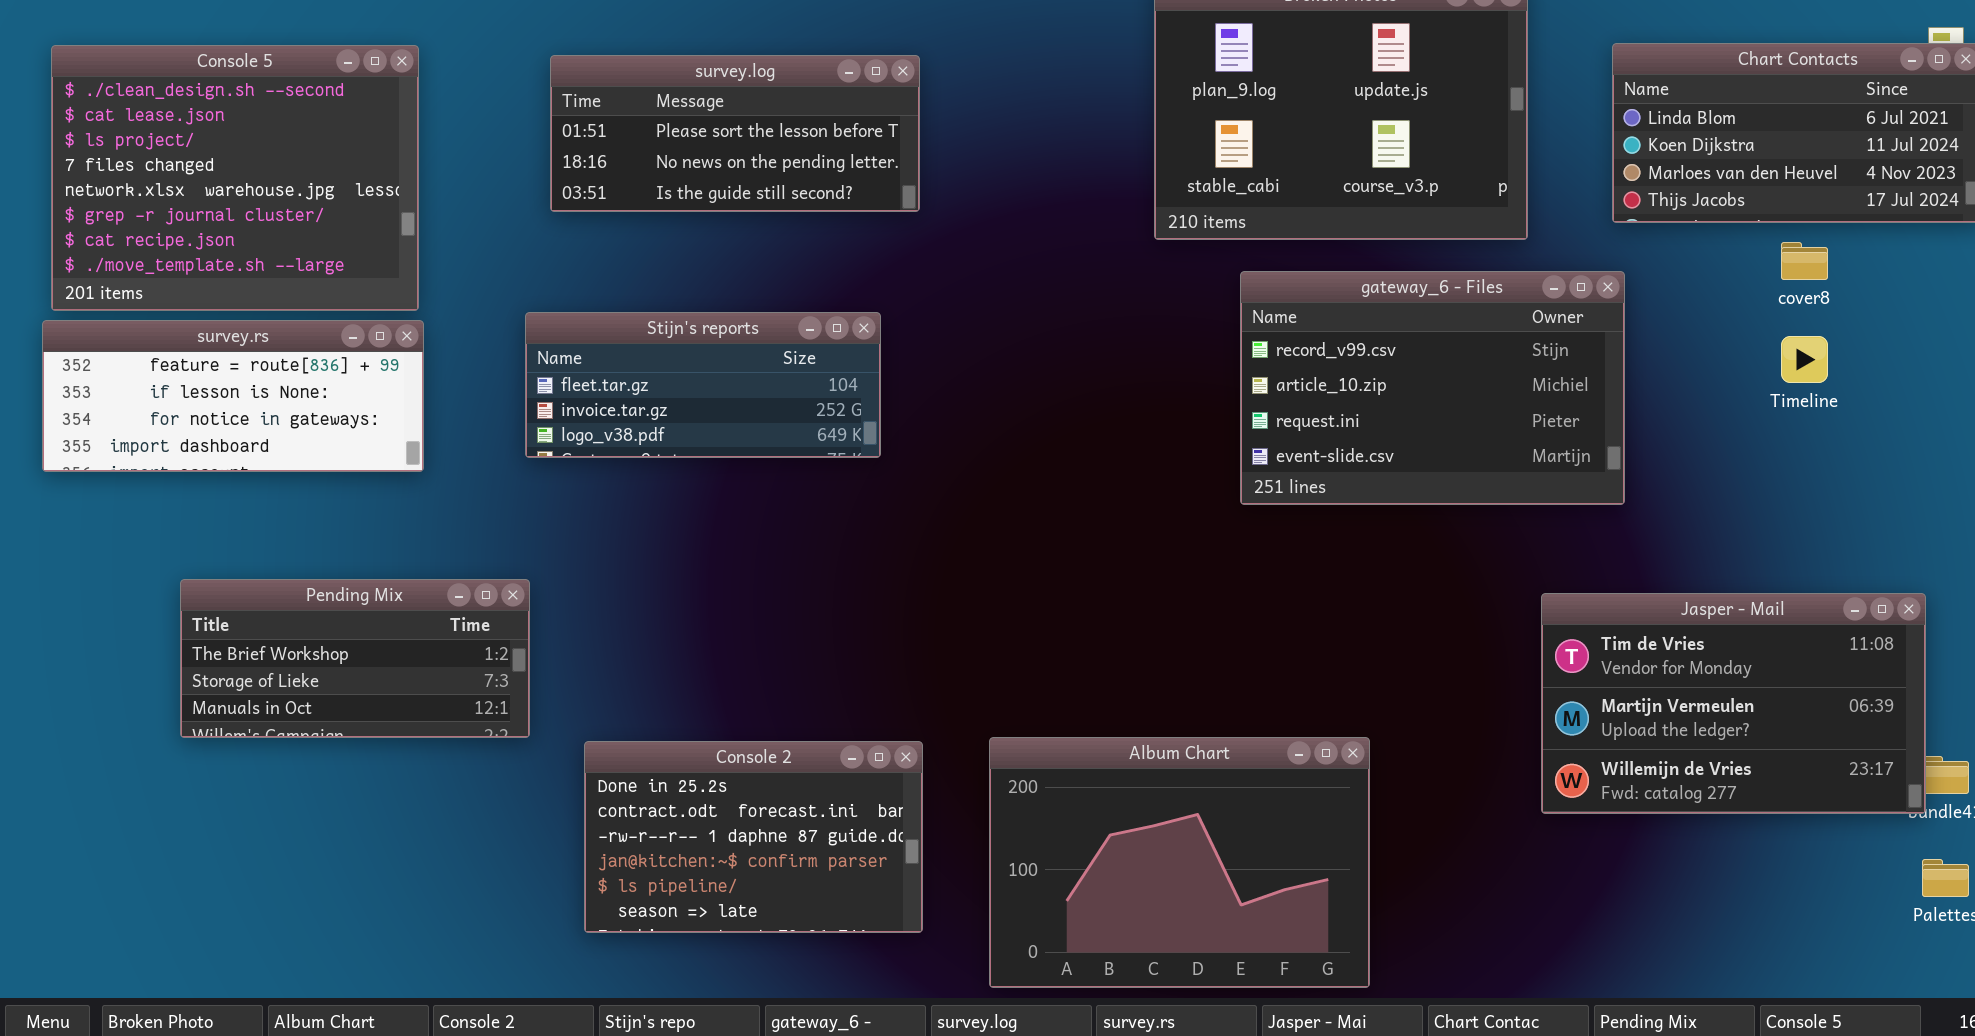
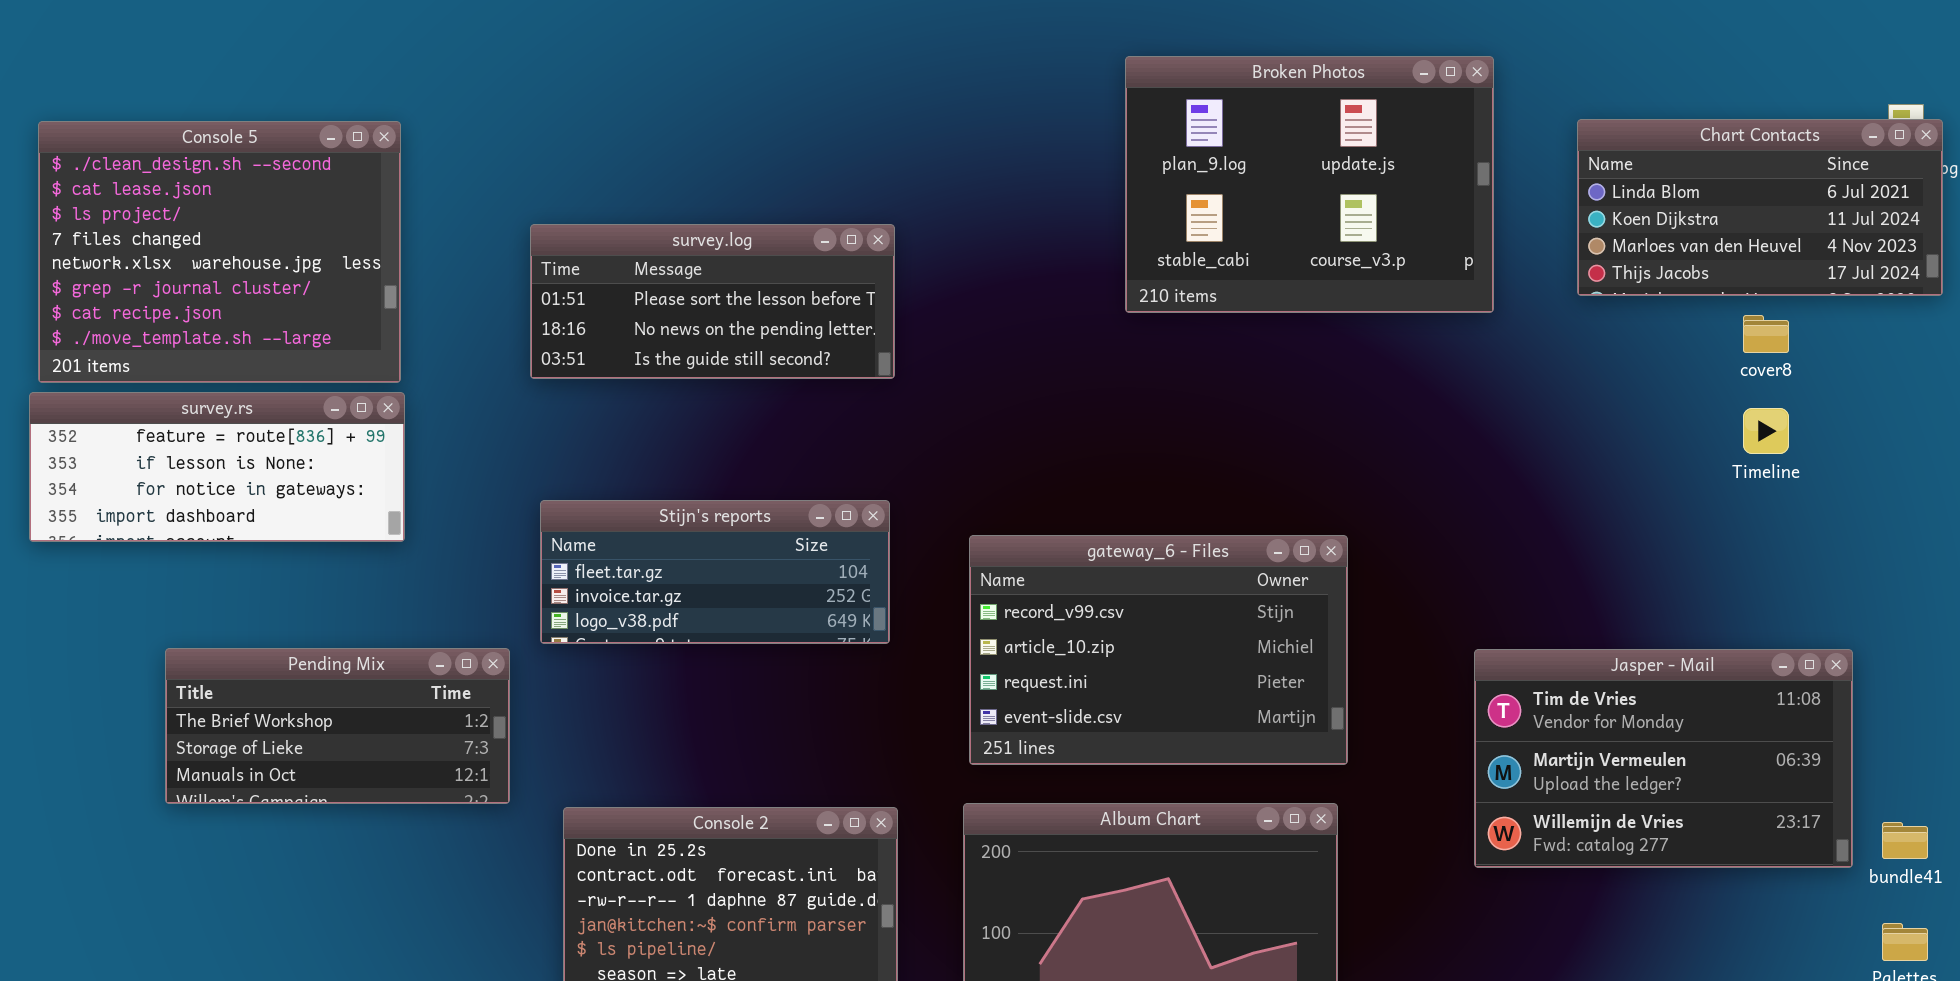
survey.log: [550,55,920,212] -> [530,224,895,379], moved
gateway_6 - Files: [1240,271,1625,505] -> [969,535,1348,765], moved
Stijn's reports: [525,312,881,458] -> [540,500,890,644], moved
Jasper - Mail: [1541,593,1926,814] -> [1474,649,1853,868], moved

